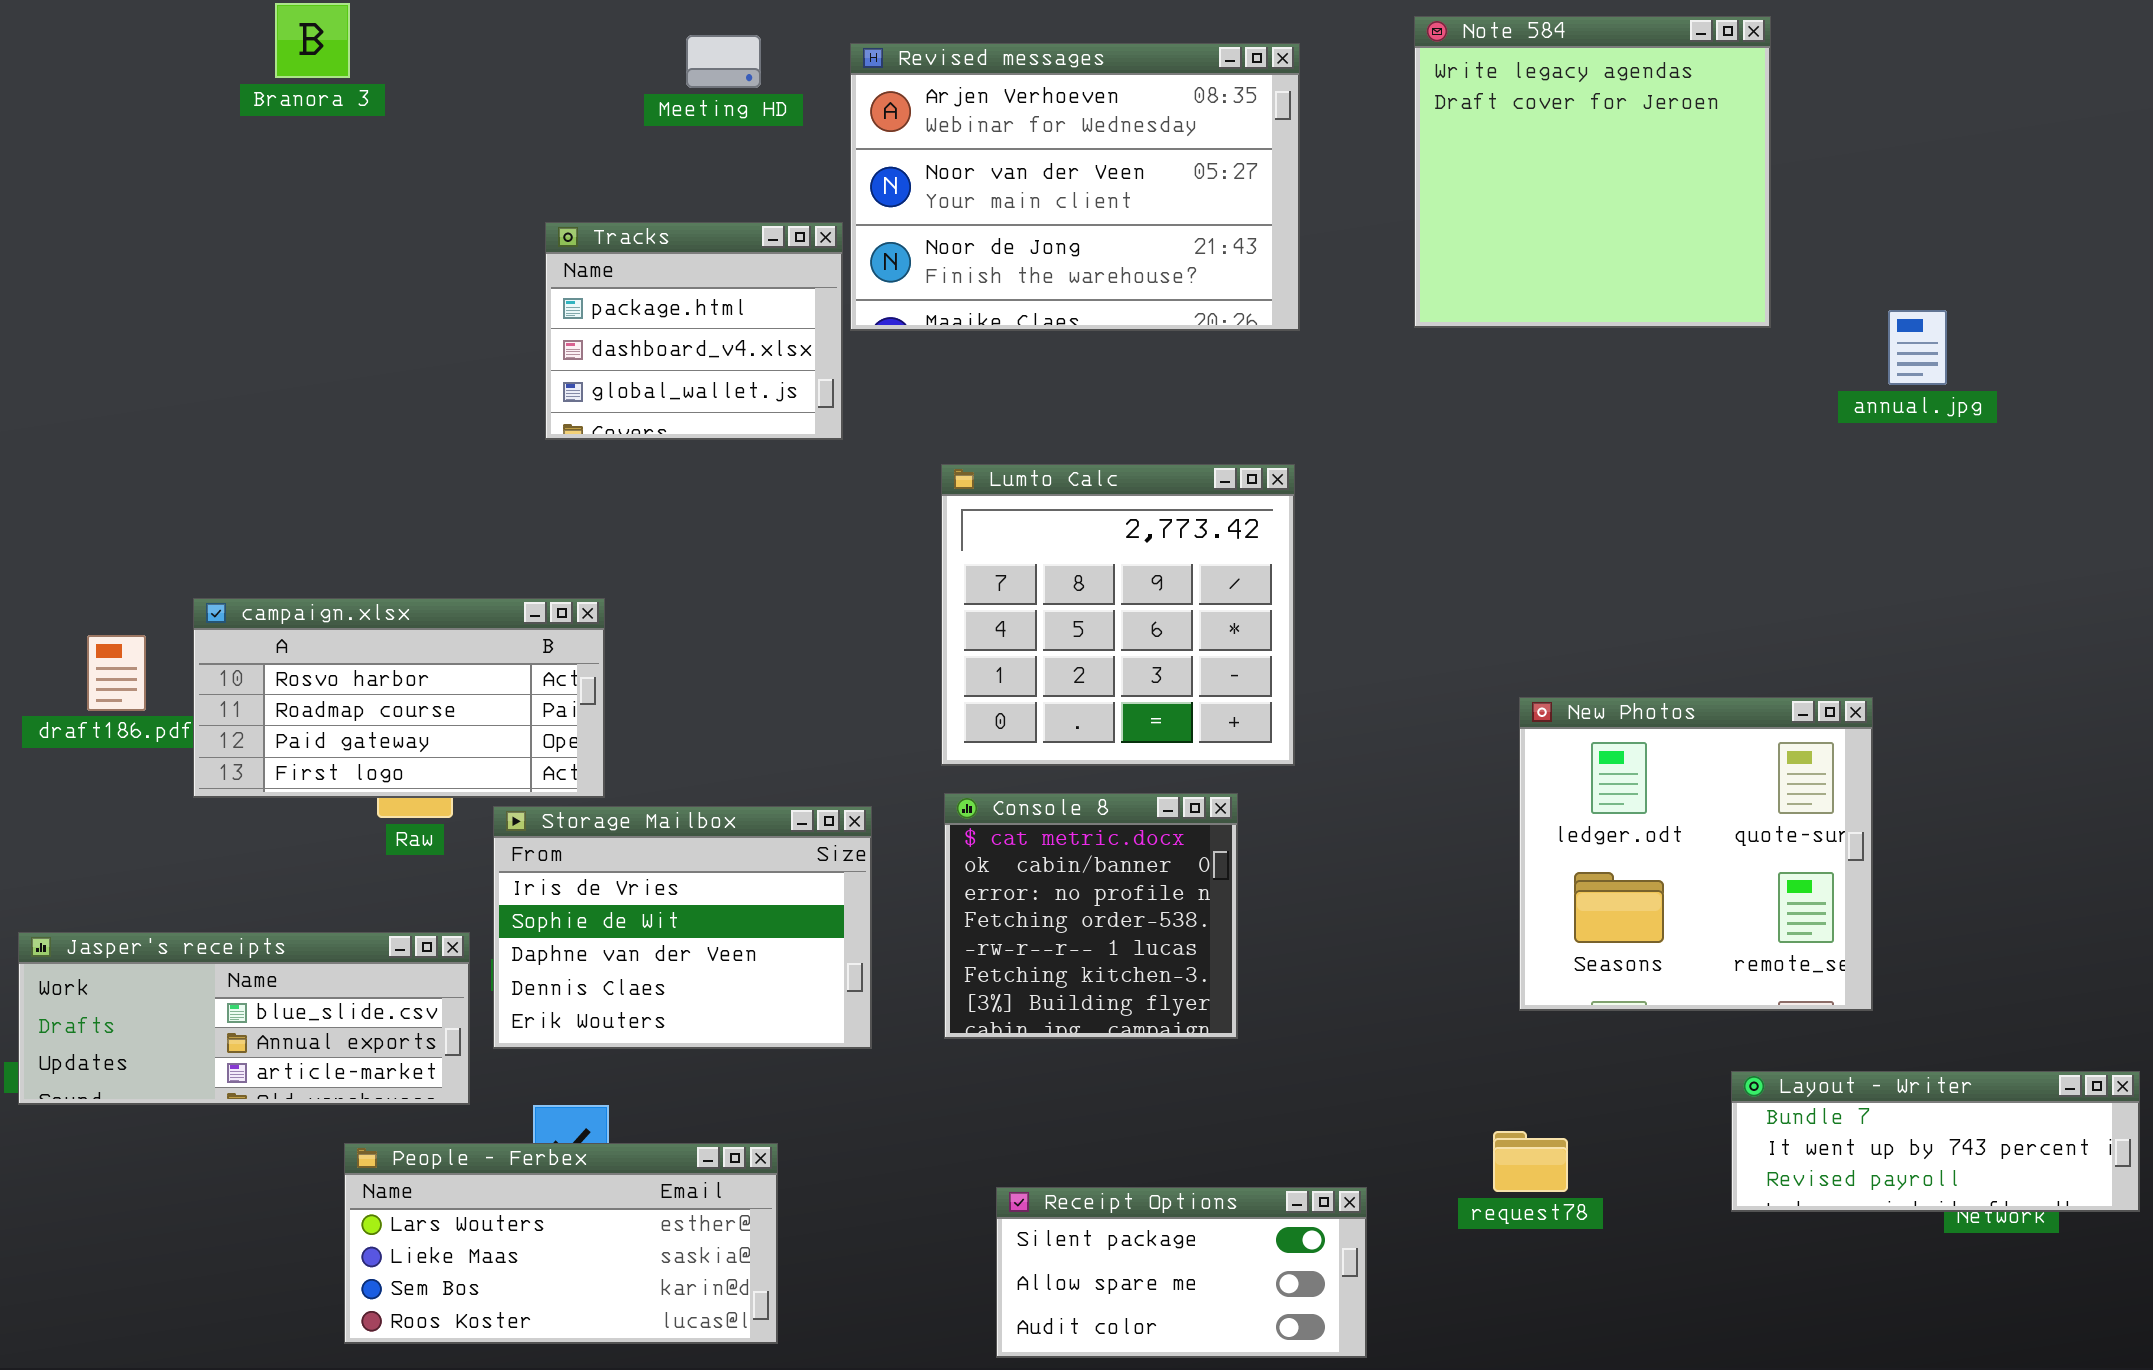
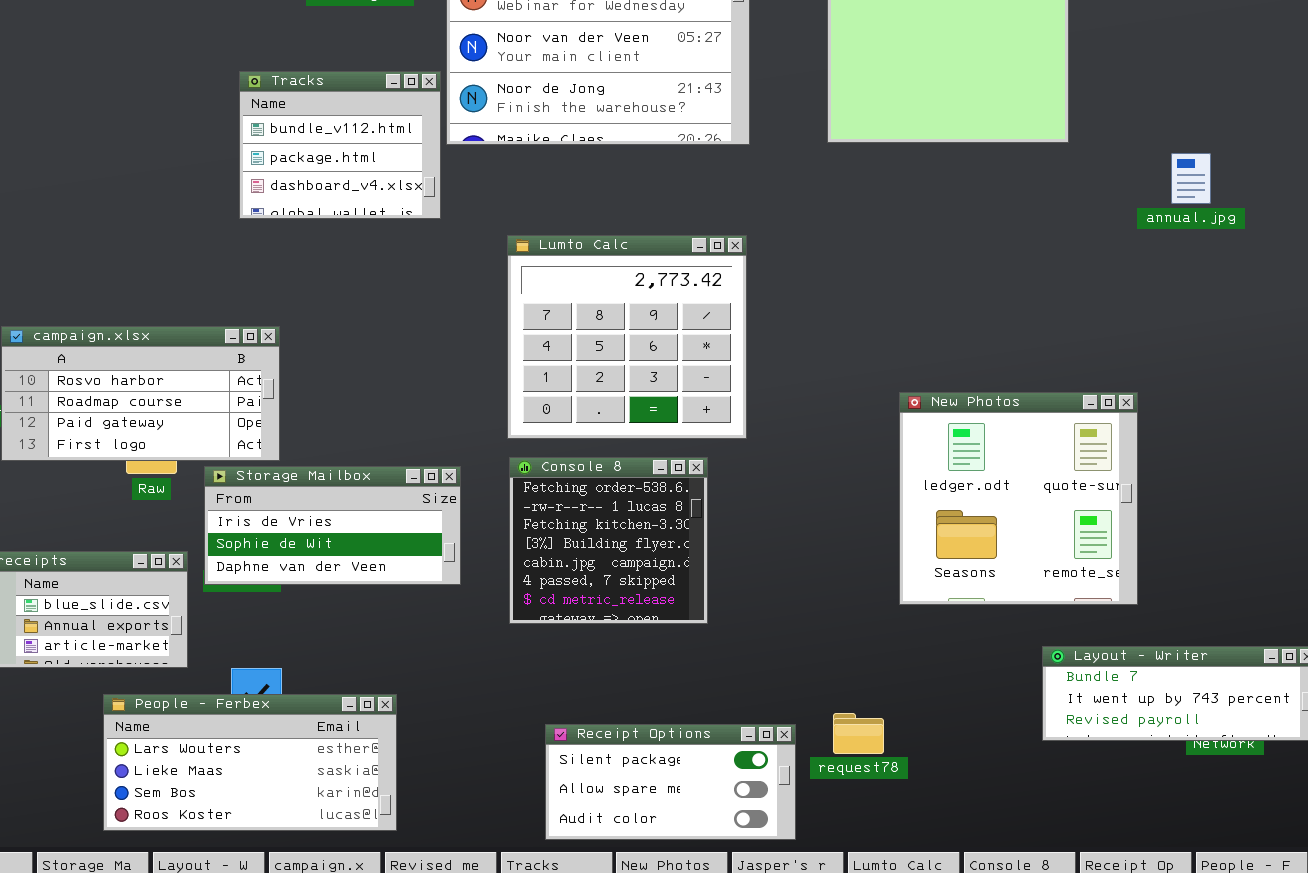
Tracks: [545,222,843,440] -> [239,71,441,219], scrolled up 1 row
annual.jpg: [1888,310,1947,385] -> [1171,153,1211,204], moved
Console 8: [944,793,1238,1039] -> [509,457,708,624], scrolled down 3 rows
Storage Mailbox: [493,806,872,1049] -> [204,466,461,585], resized
request78: [1493,1131,1568,1192] -> [833,713,884,754], moved

